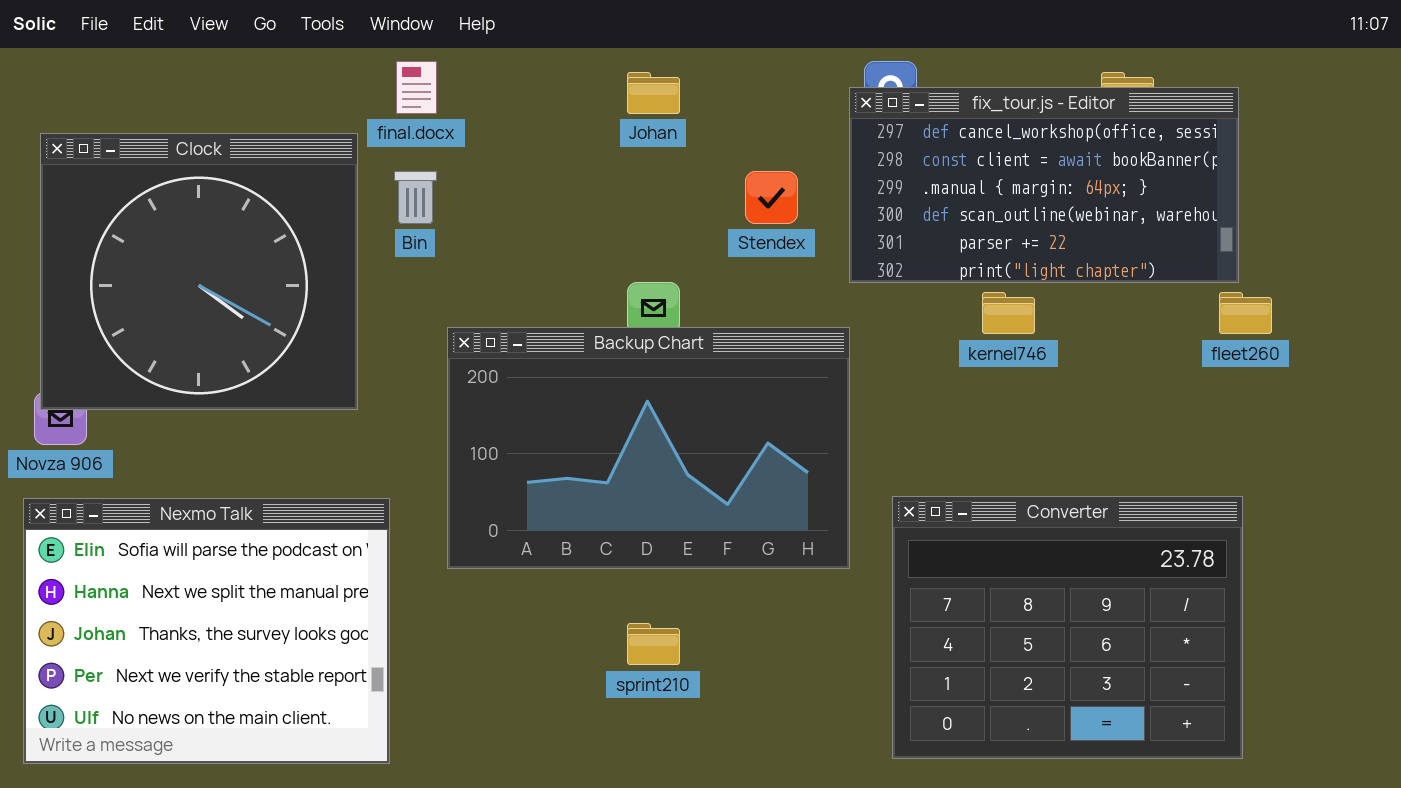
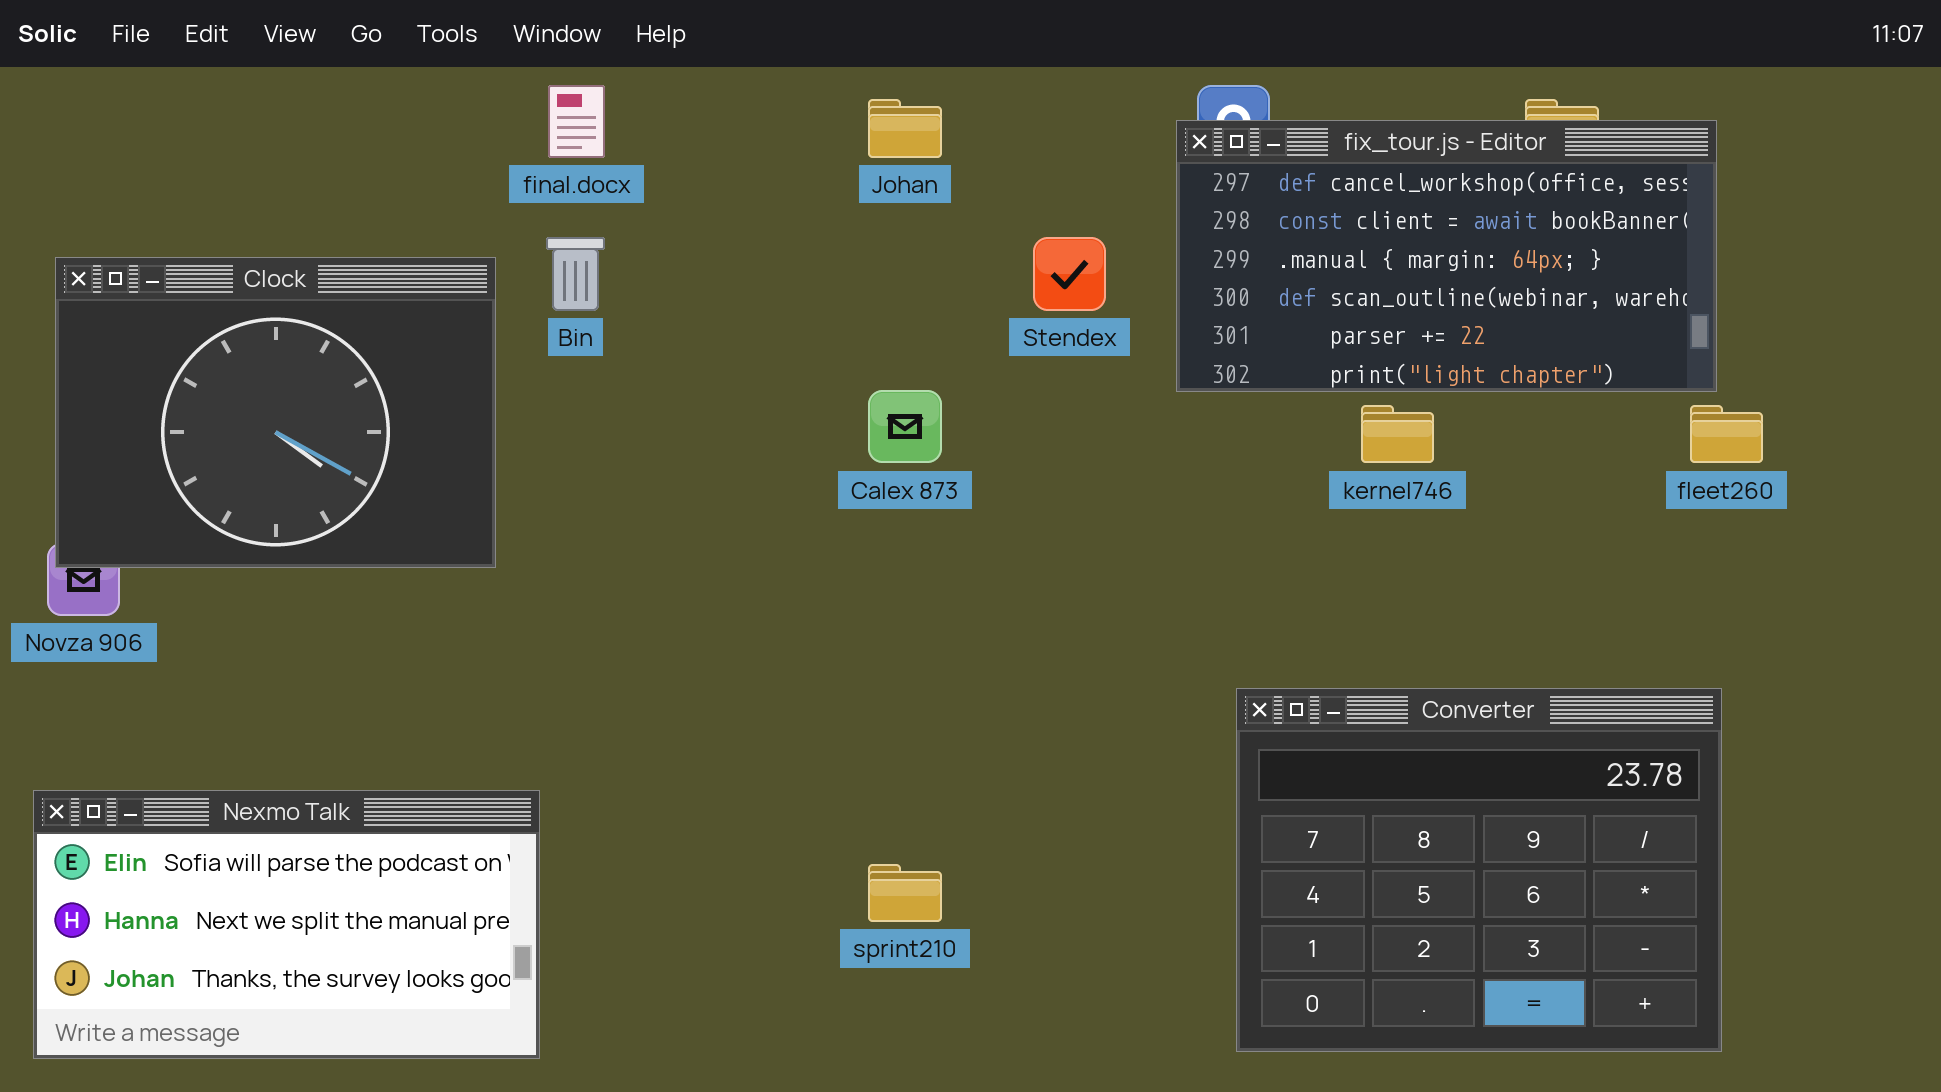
Clock: [40,133,358,410] -> [55,257,496,568], resized
Backup Chart: [447,327,850,569] -> none, closed
Nexmo Talk: [23,498,390,764] -> [33,790,540,1059], resized

